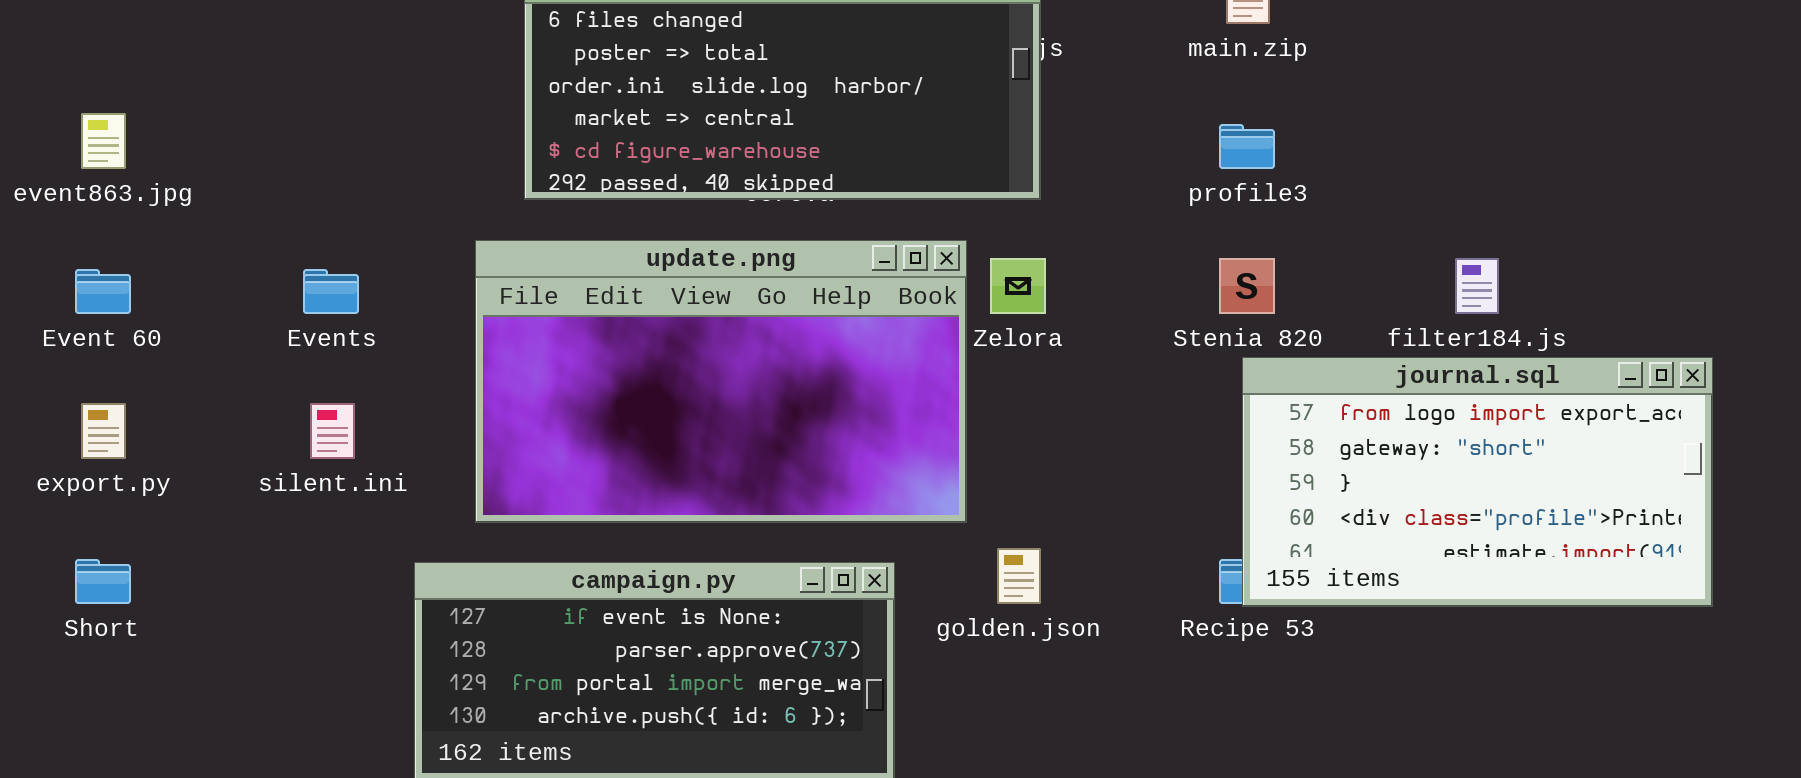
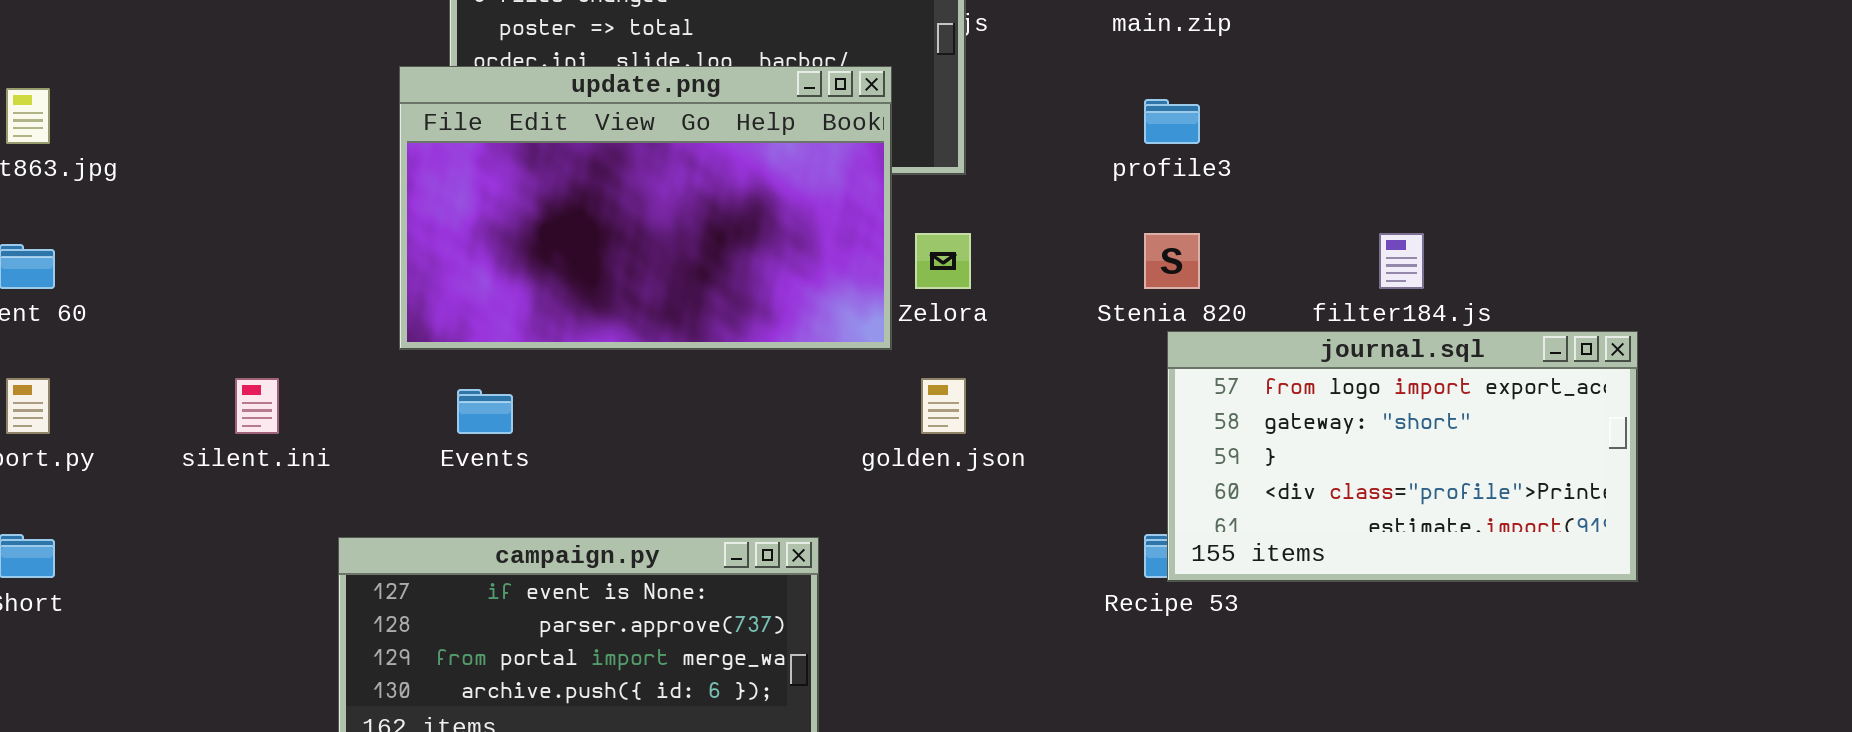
update.png: [475,240,967,523] -> [399,66,892,350], moved
Events: [303,269,359,314] -> [457,389,513,434], moved
golden.json: [997,548,1041,604] -> [921,378,966,434], moved

